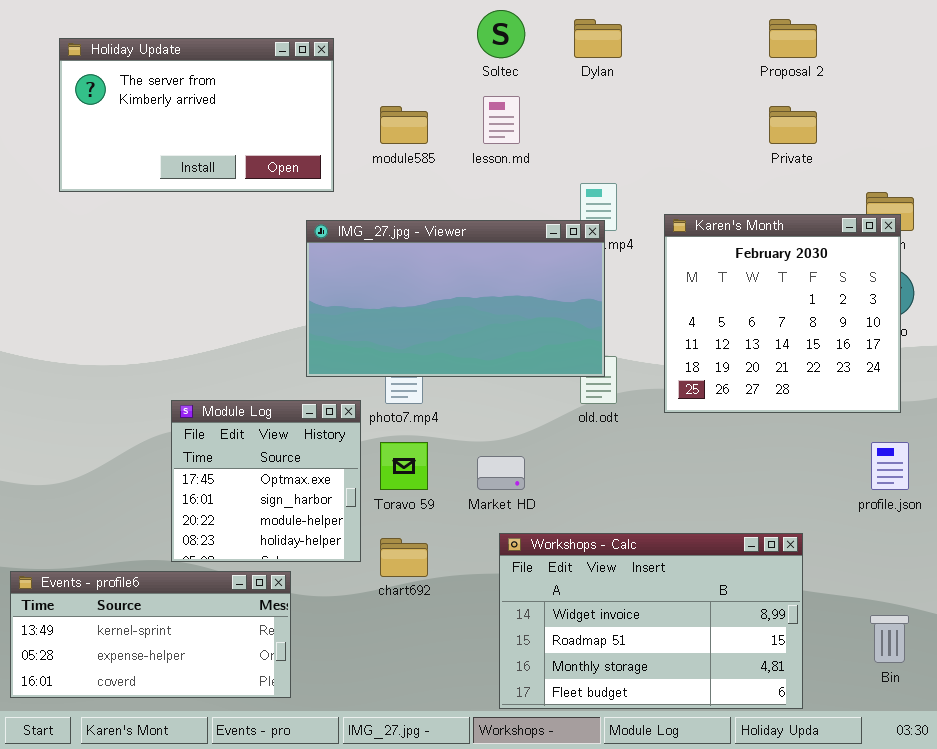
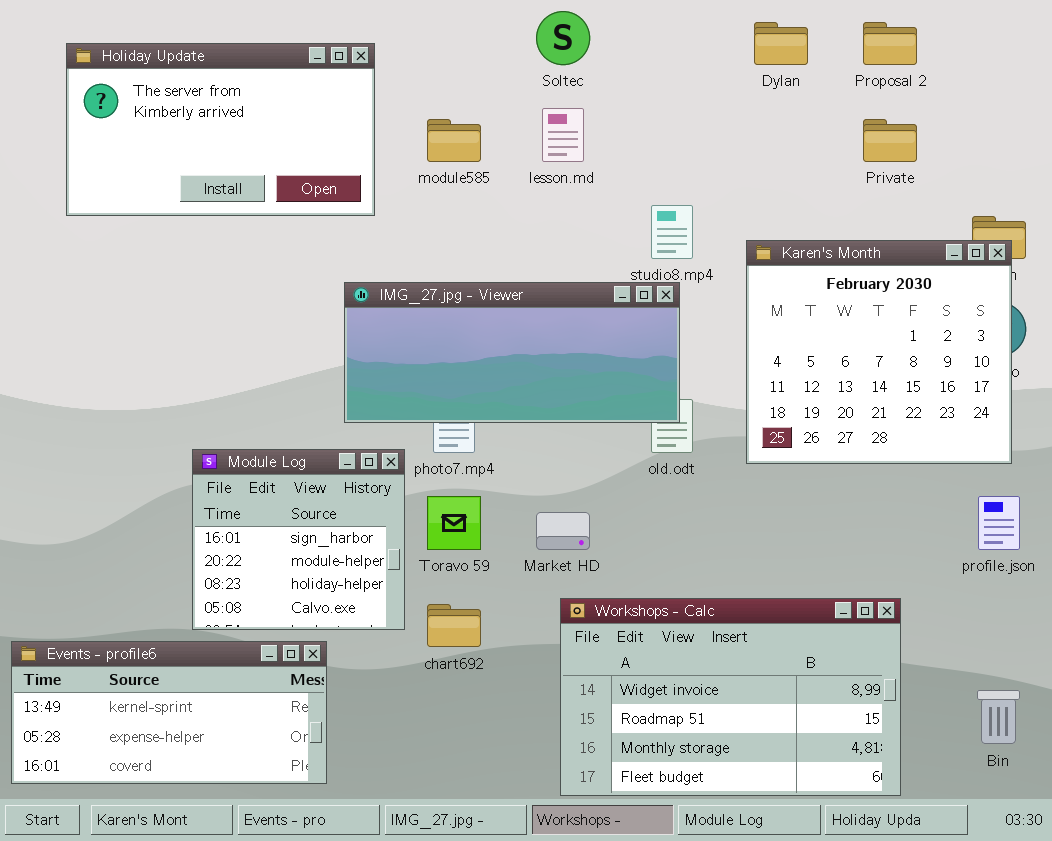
Dylan: [574,19,622,58] -> [754,22,808,65], moved
IMG_27.jpg - Viewer: [306,220,605,377] -> [344,282,680,423], resized
Module Log: [171,400,361,562] -> [192,449,405,630], scrolled down 1 row

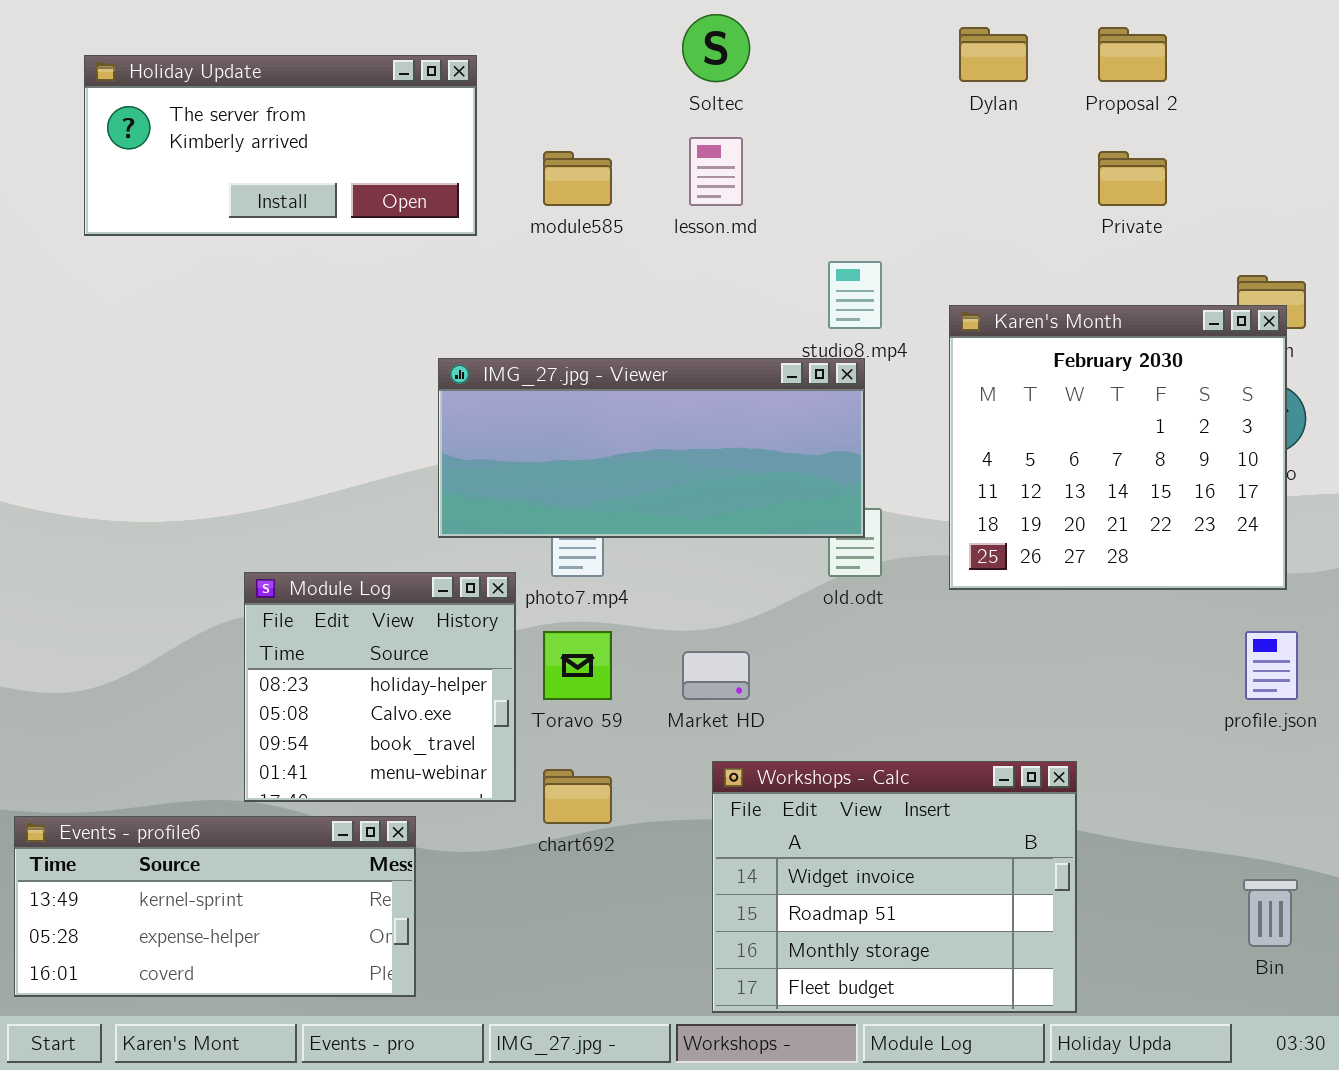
Holiday Update: [66,43,375,216] -> [84,55,477,236], resized
Module Log: [192,449,405,630] -> [244,572,516,802], scrolled down 2 rows
Workshops - Calc: [560,598,901,796] -> [712,761,1077,1013], resized

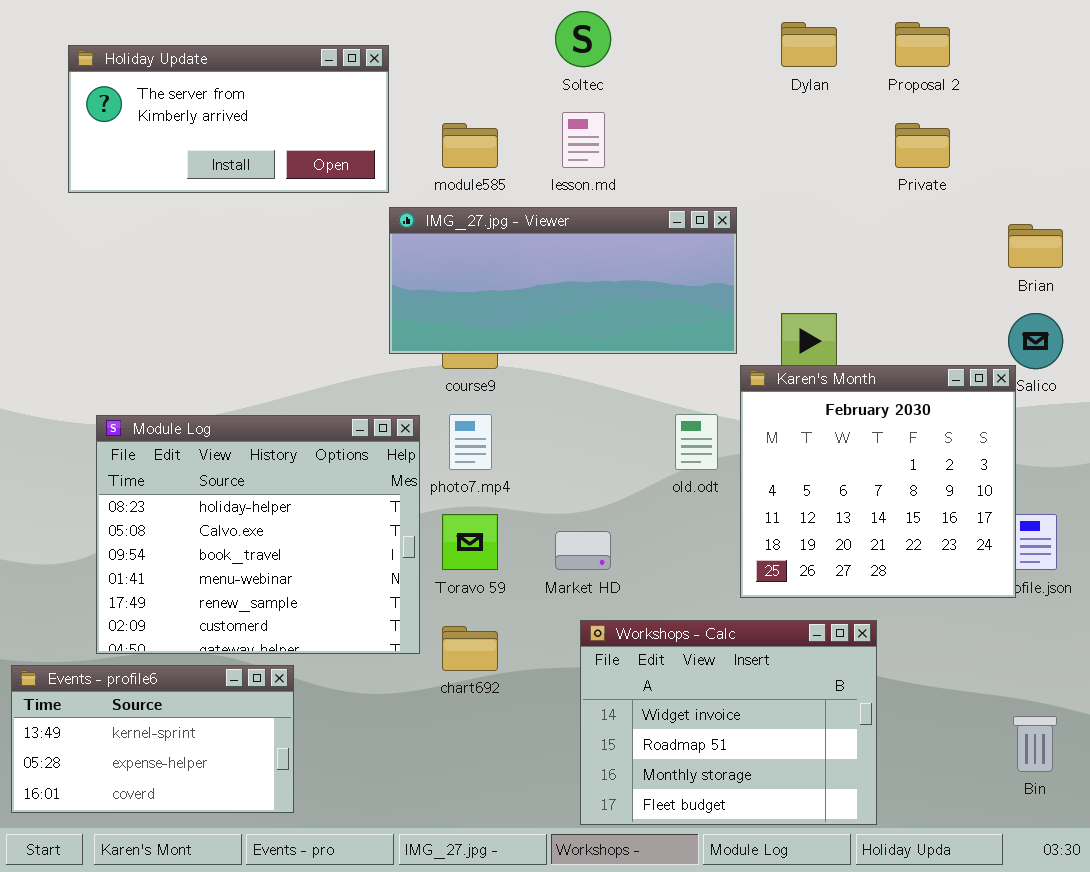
Karen's Month: [949,305,1287,590] -> [740,365,1016,598], moved
IMG_27.jpg - Viewer: [438,358,865,538] -> [389,207,737,354], moved
Module Log: [244,572,516,802] -> [96,415,420,654], resized
Events - profile6: [14,816,416,997] -> [11,665,294,813], resized

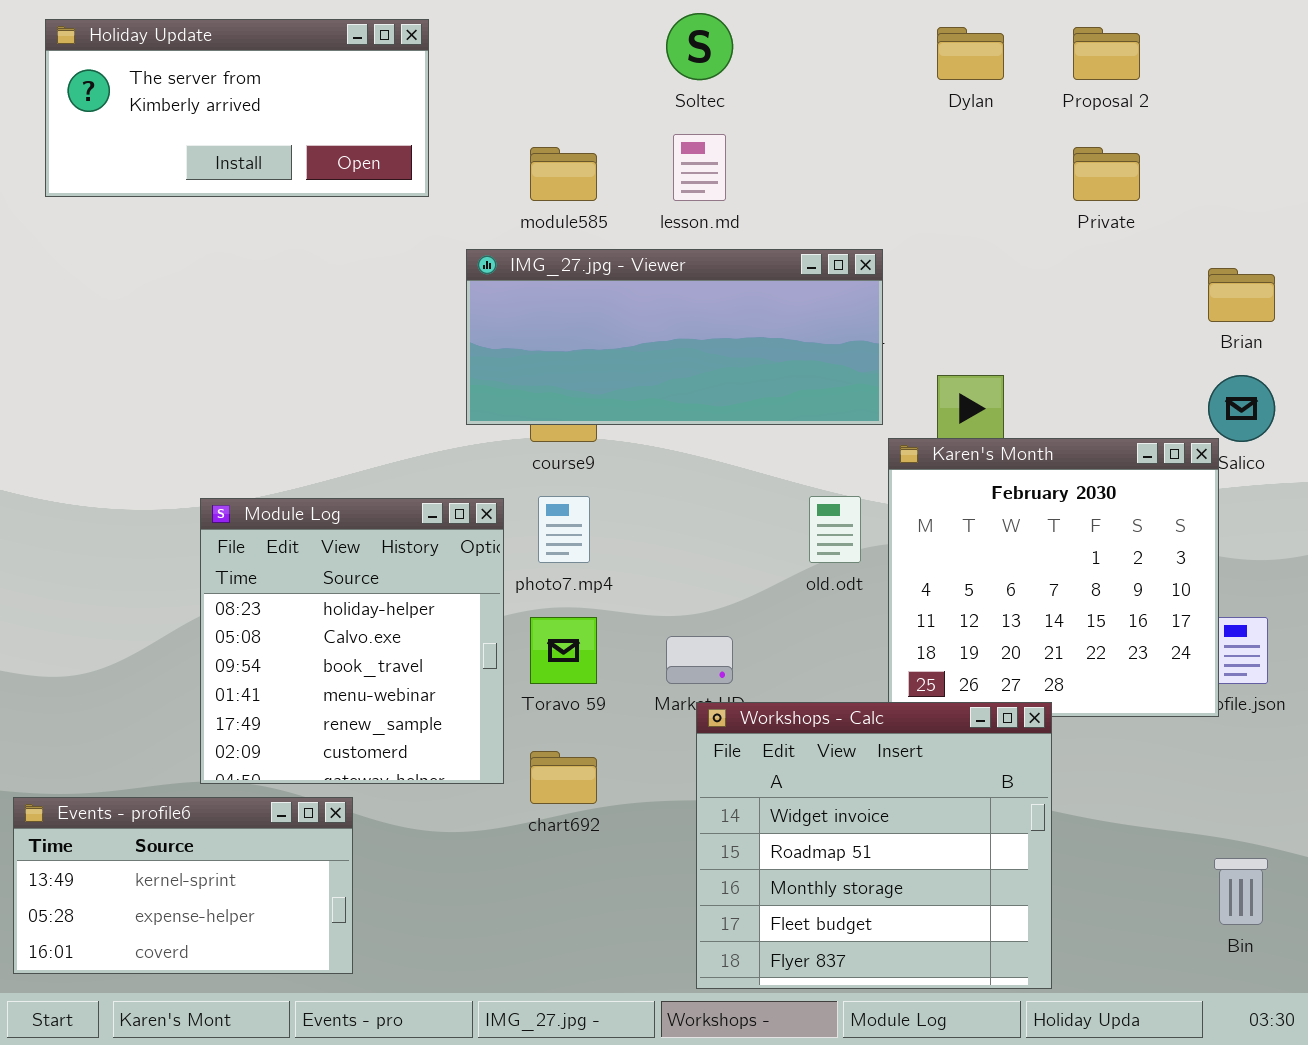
Holiday Update: [68,45,389,193] -> [45,19,429,197], moved
Module Log: [96,415,420,654] -> [200,498,504,784], resized
Workshops - Calc: [580,620,877,825] -> [696,702,1052,989], resized

